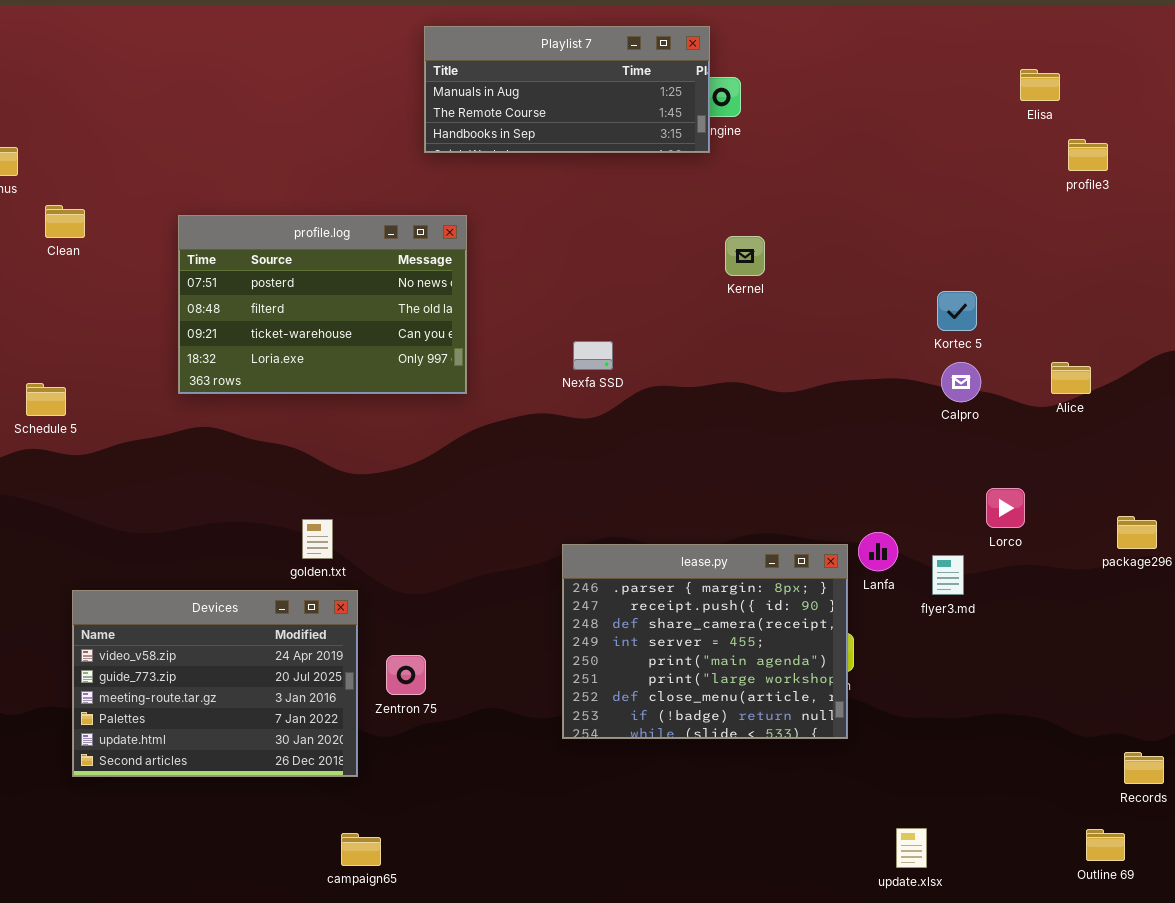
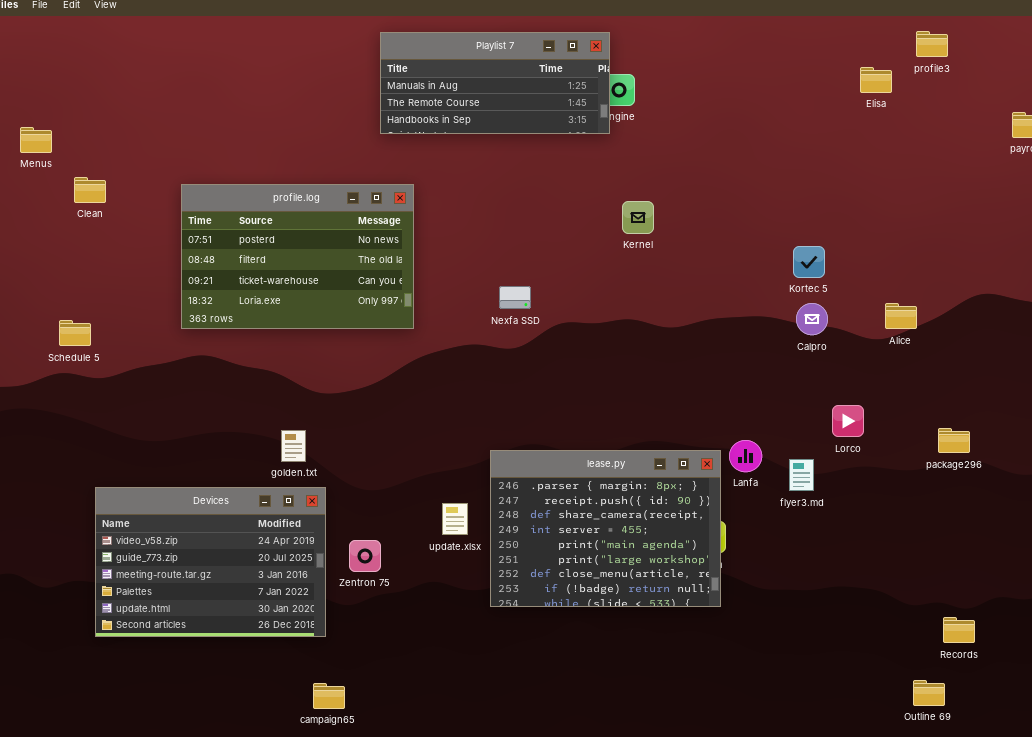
profile3: [1068,139,1108,171] -> [916,31,948,57], moved
update.xlsx: [896,828,927,868] -> [442,503,468,535], moved

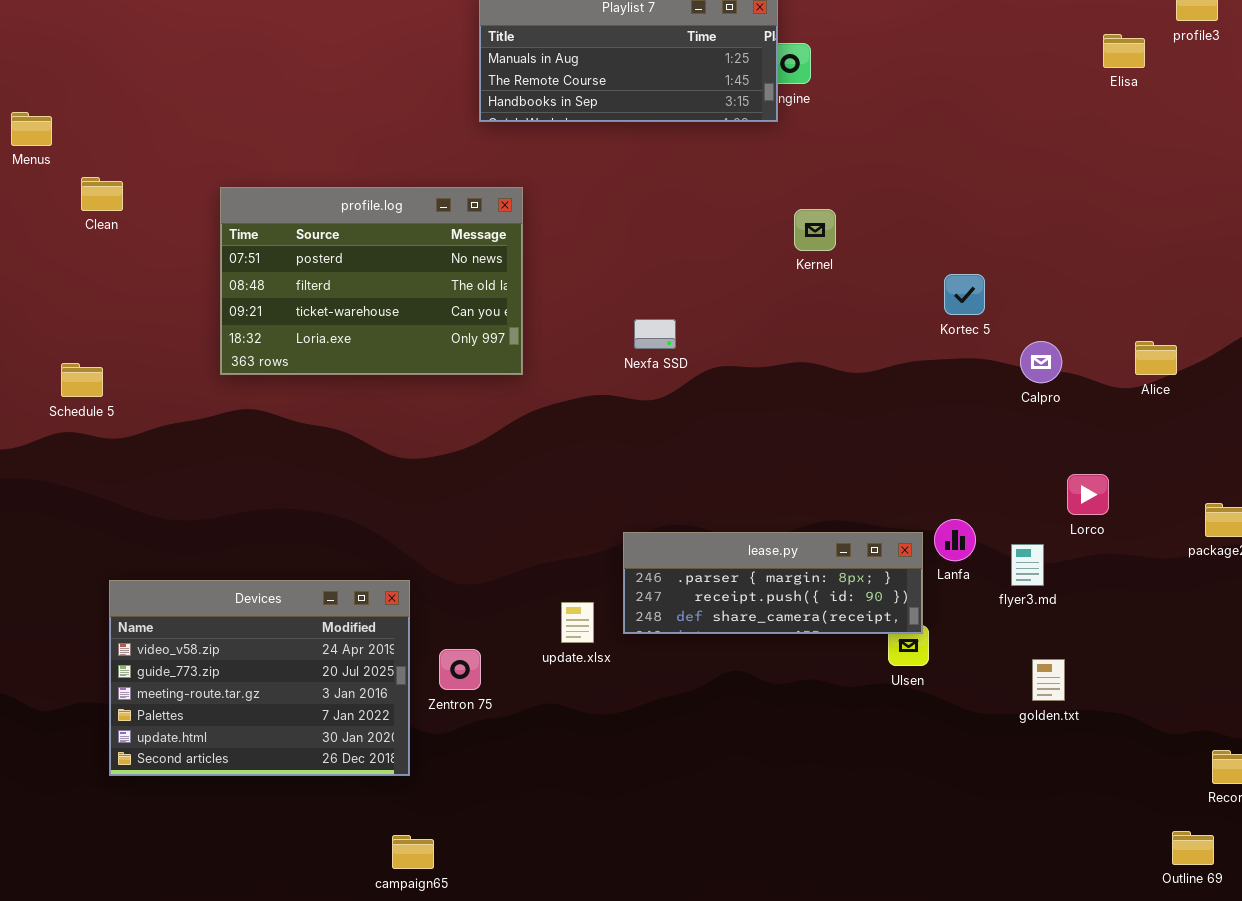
Kortec 5: [793,246,825,278] -> [944,274,985,315], moved
golden.txt: [281,430,306,462] -> [1032,659,1065,701], moved
lease.py: [490,450,721,607] -> [623,532,923,634], resized

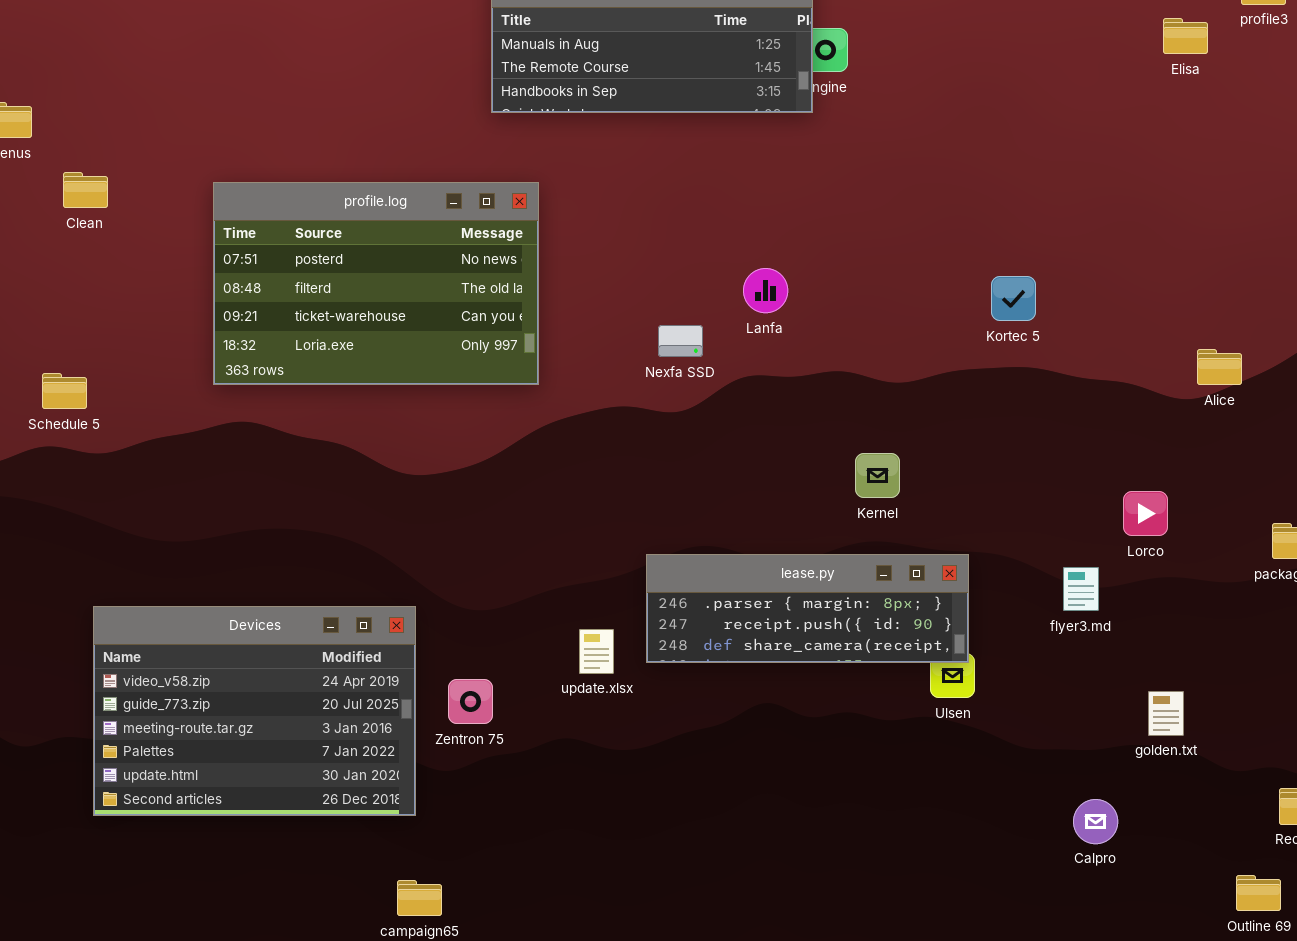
Kernel: [794,209,836,251] -> [855,453,900,498], moved
Calpro: [1020,341,1062,383] -> [1073,799,1118,844], moved
Lanfa: [934,519,976,561] -> [743,268,788,313], moved
golden.txt: [1032,659,1065,701] -> [1148,691,1184,736], moved

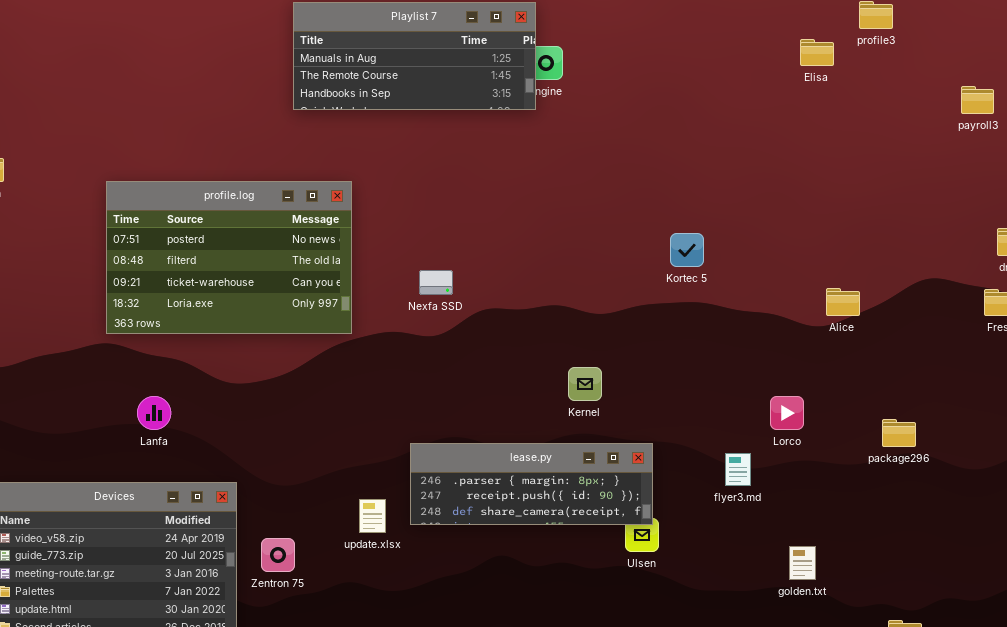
profile.log: [213,182,539,385] -> [106,181,352,334], moved
Lanfa: [743,268,788,313] -> [137,396,171,430], moved

